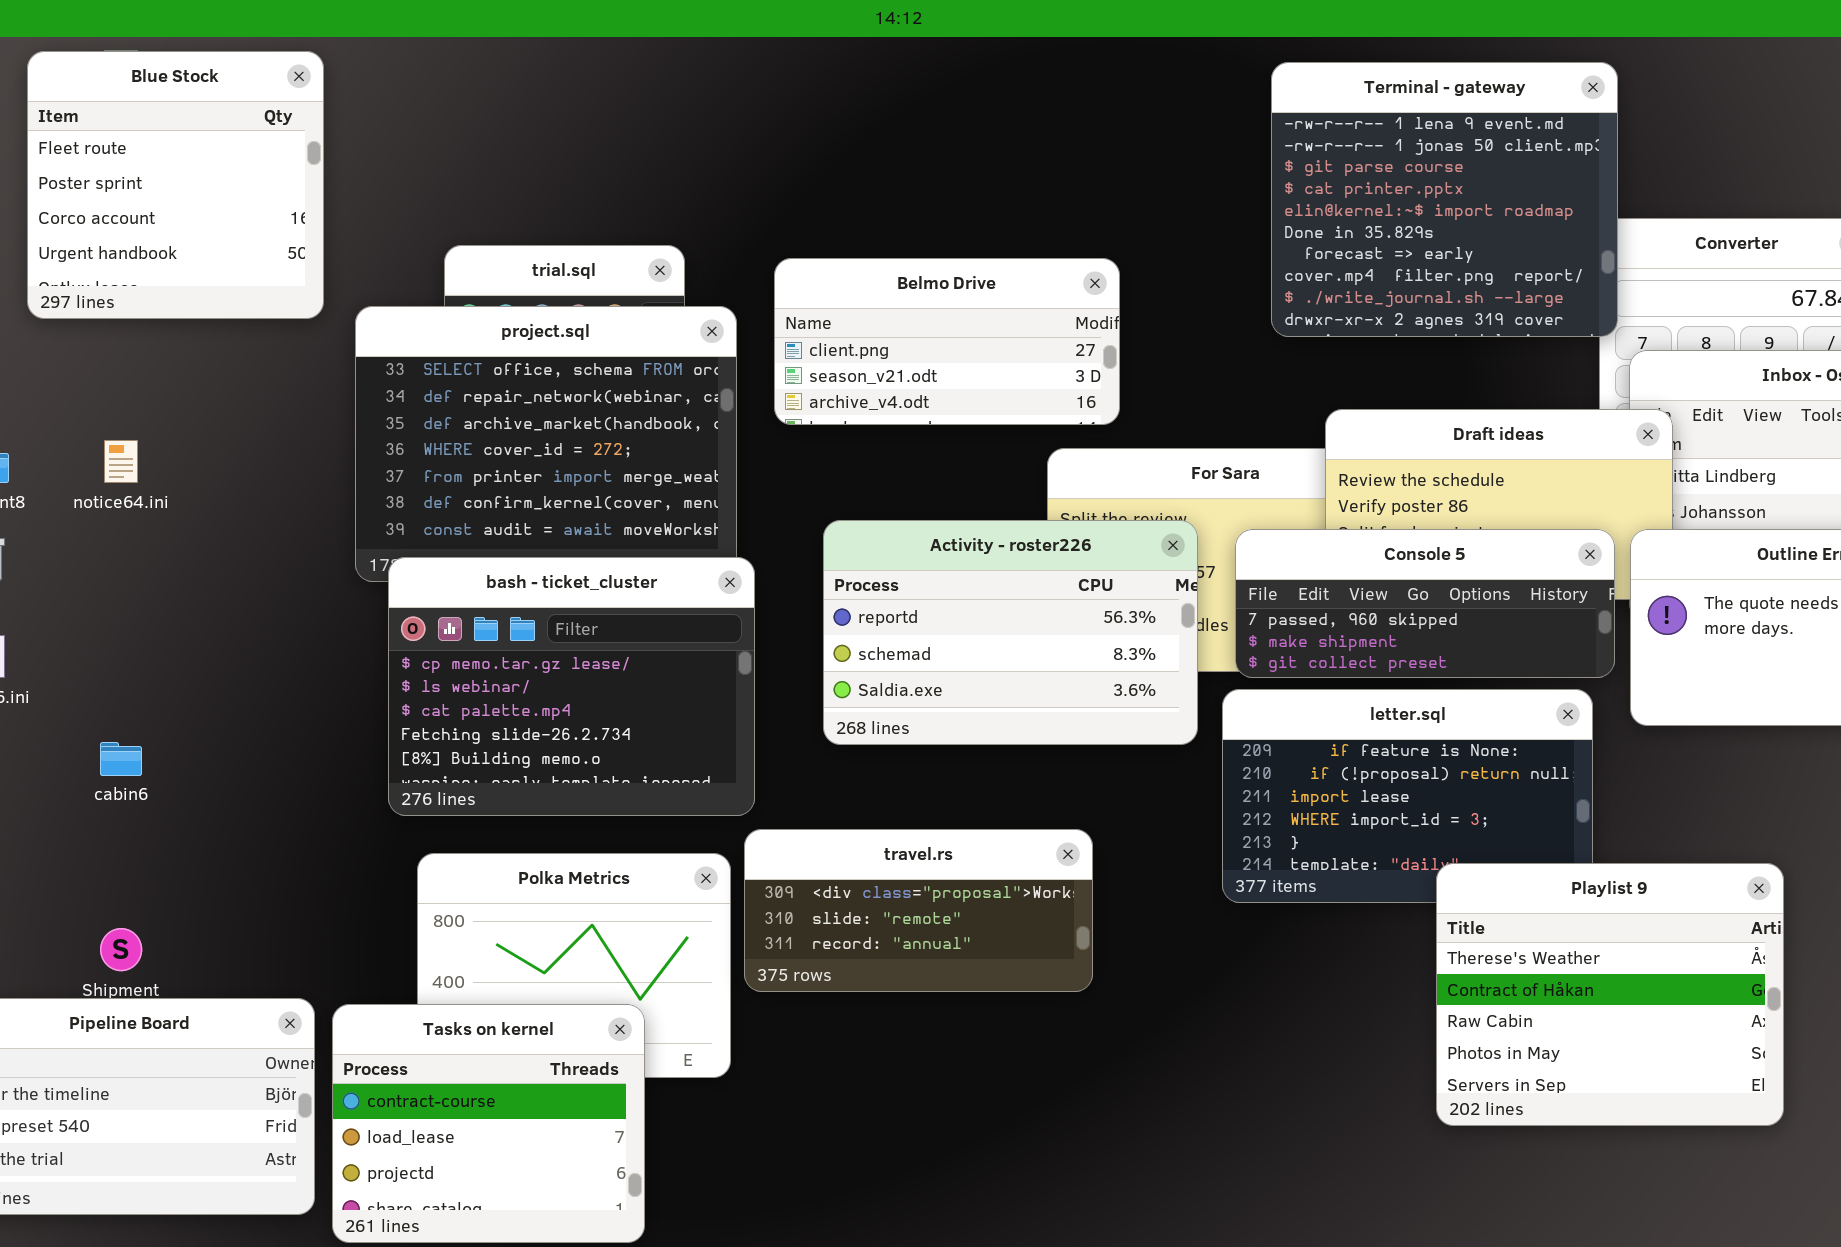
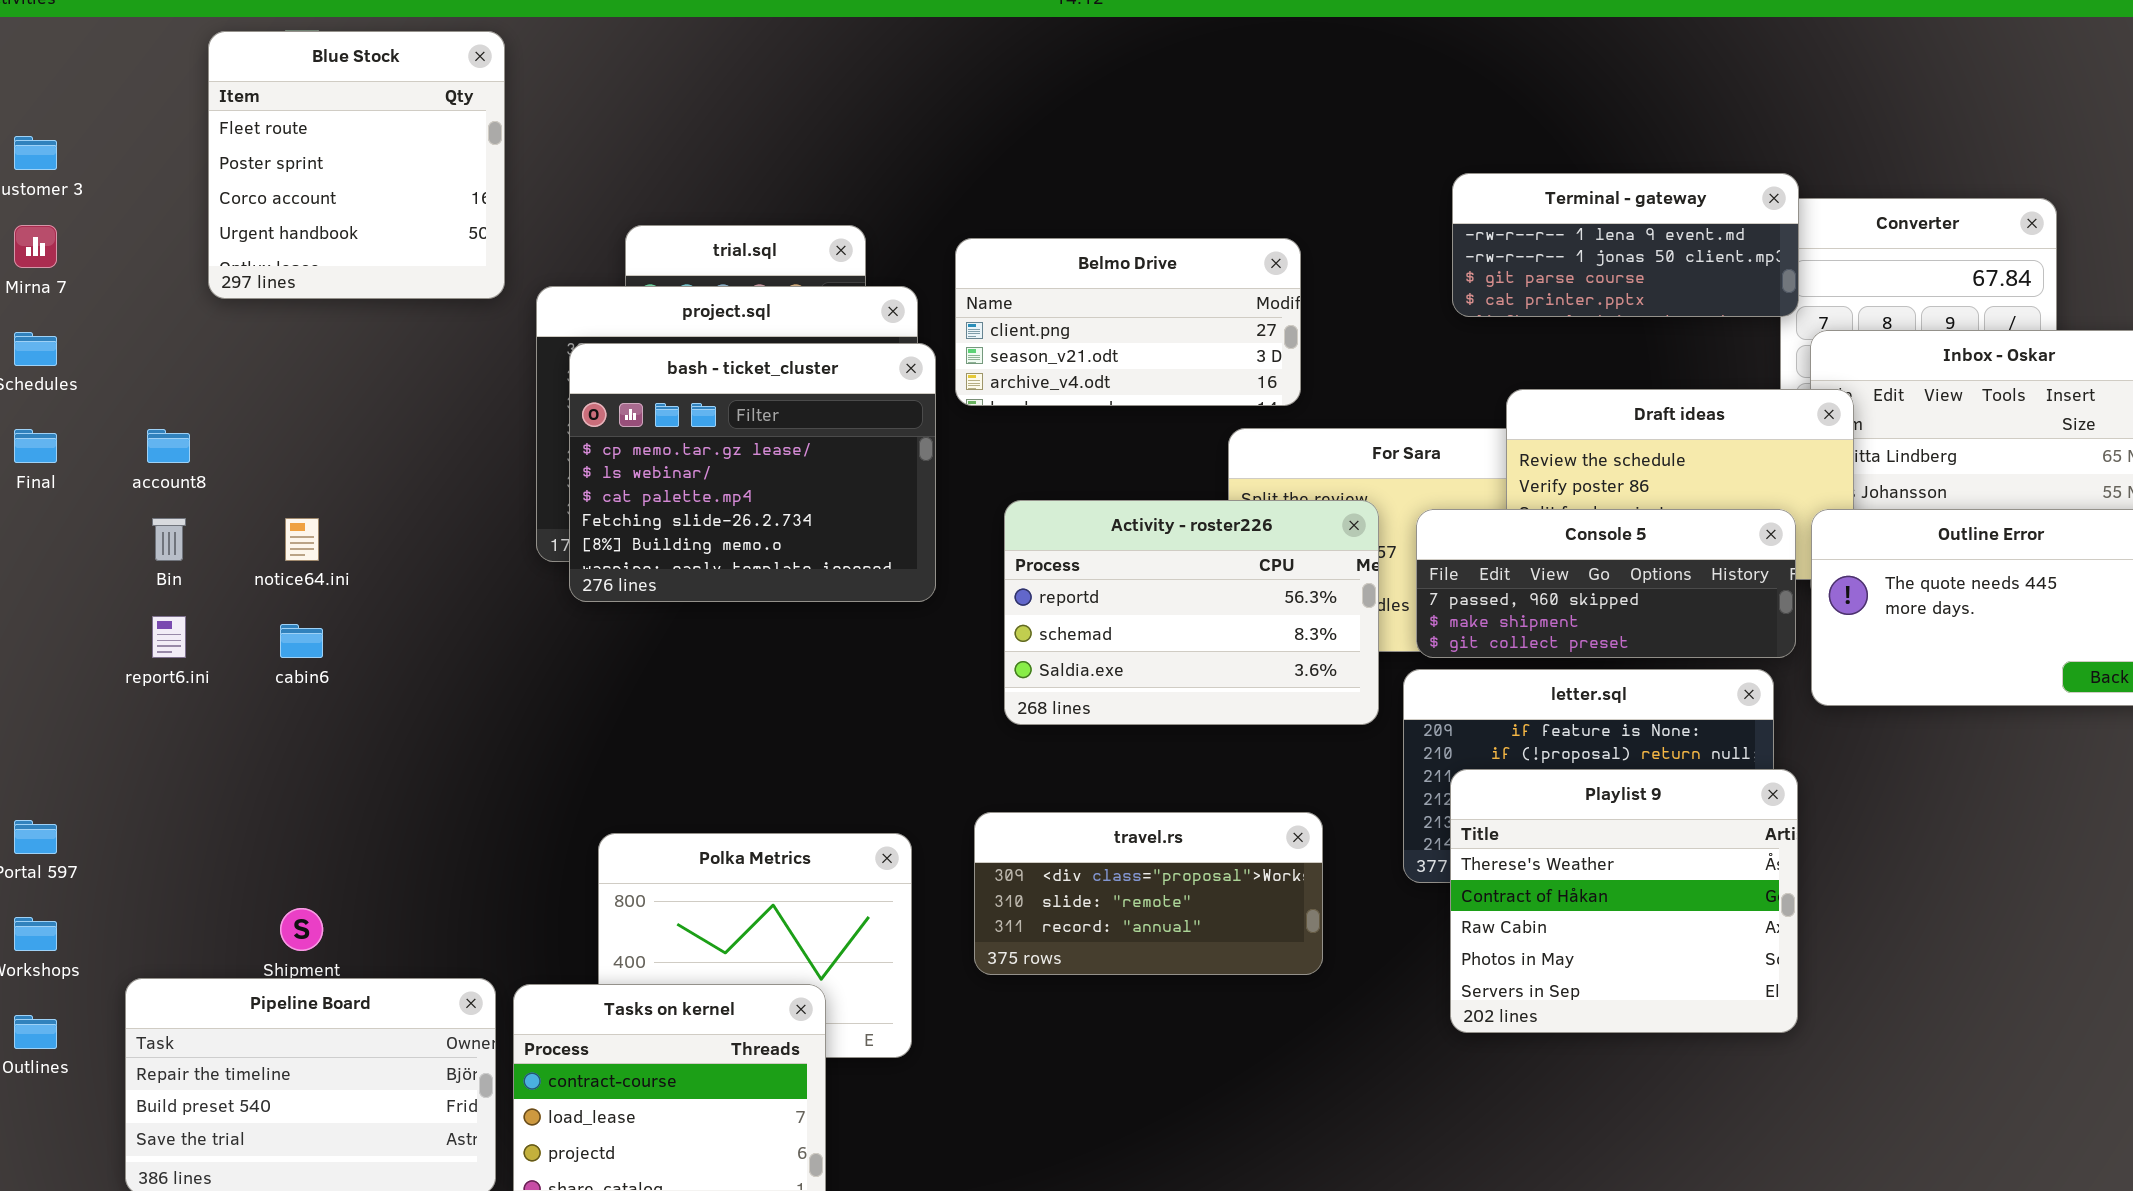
Terminal - gateway: [1271,62,1618,337] -> [1452,173,1799,317], resized
notice64.ini: [104,440,138,483] -> [285,518,319,561], moved
bash - ticket_cluster: [388,557,755,816] -> [569,343,936,602], moved
cabin6: [100,742,142,776] -> [280,624,323,658], moved
travel.rs: [744,829,1093,992] -> [974,812,1323,975], moved
Playlist 9: [1436,863,1784,1126] -> [1450,769,1798,1033], moved

